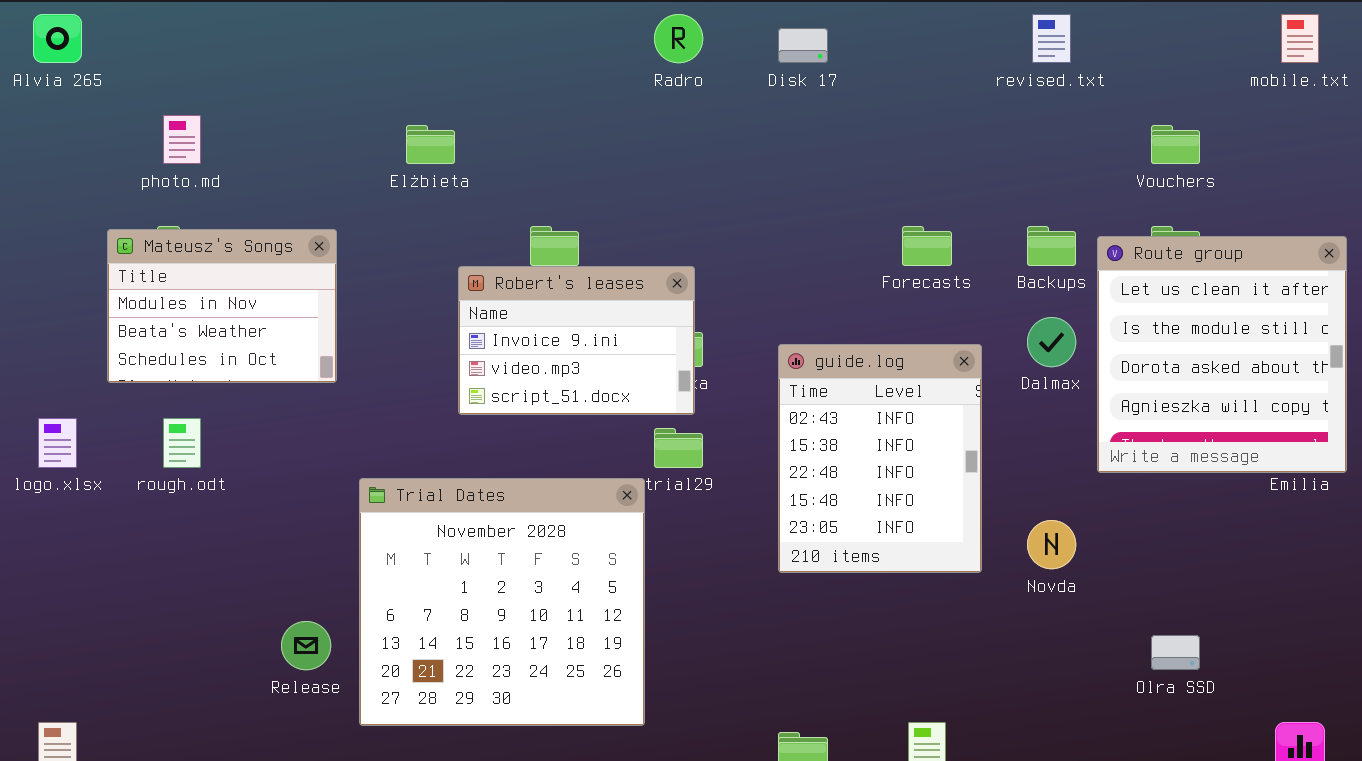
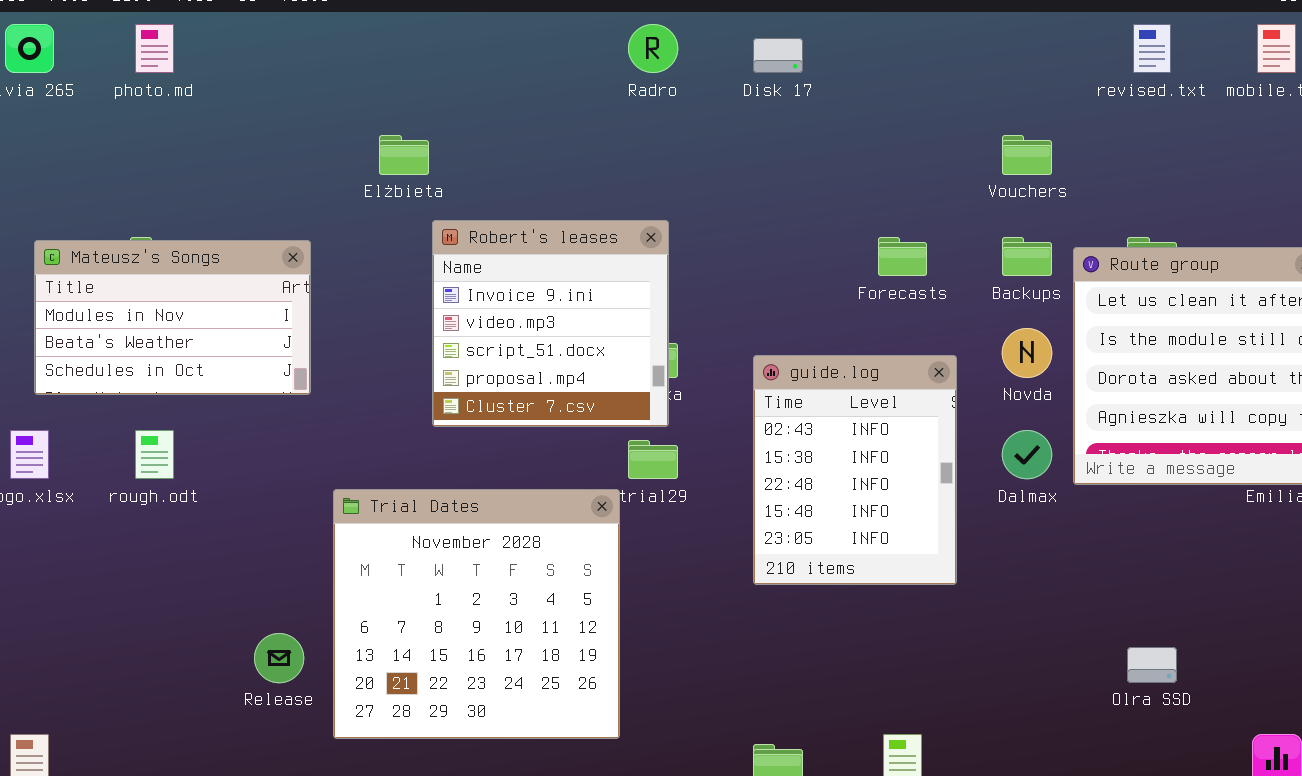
revised.txt: [1032,14,1071,63] -> [1133,24,1171,73], moved
photo.md: [163,115,201,164] -> [135,24,174,73], moved
Vouchers: [1151,125,1200,164] -> [1002,135,1052,175], moved
Mateusz's Songs: [107,229,337,383] -> [34,240,311,395], resized
Robert's leases: [458,266,695,415] -> [432,220,669,427], resized
Dalmax: [1027,317,1076,367] -> [1002,430,1052,479], moved
Novda: [1027,520,1076,569] -> [1002,328,1052,378], moved

